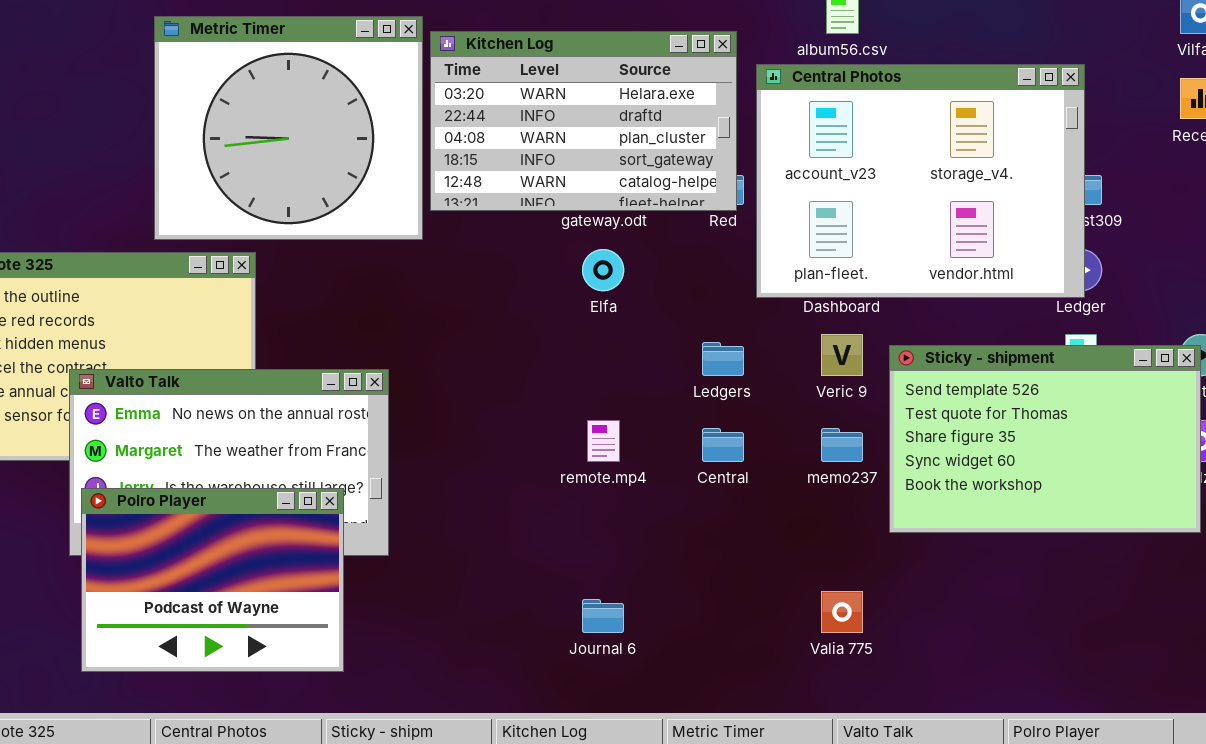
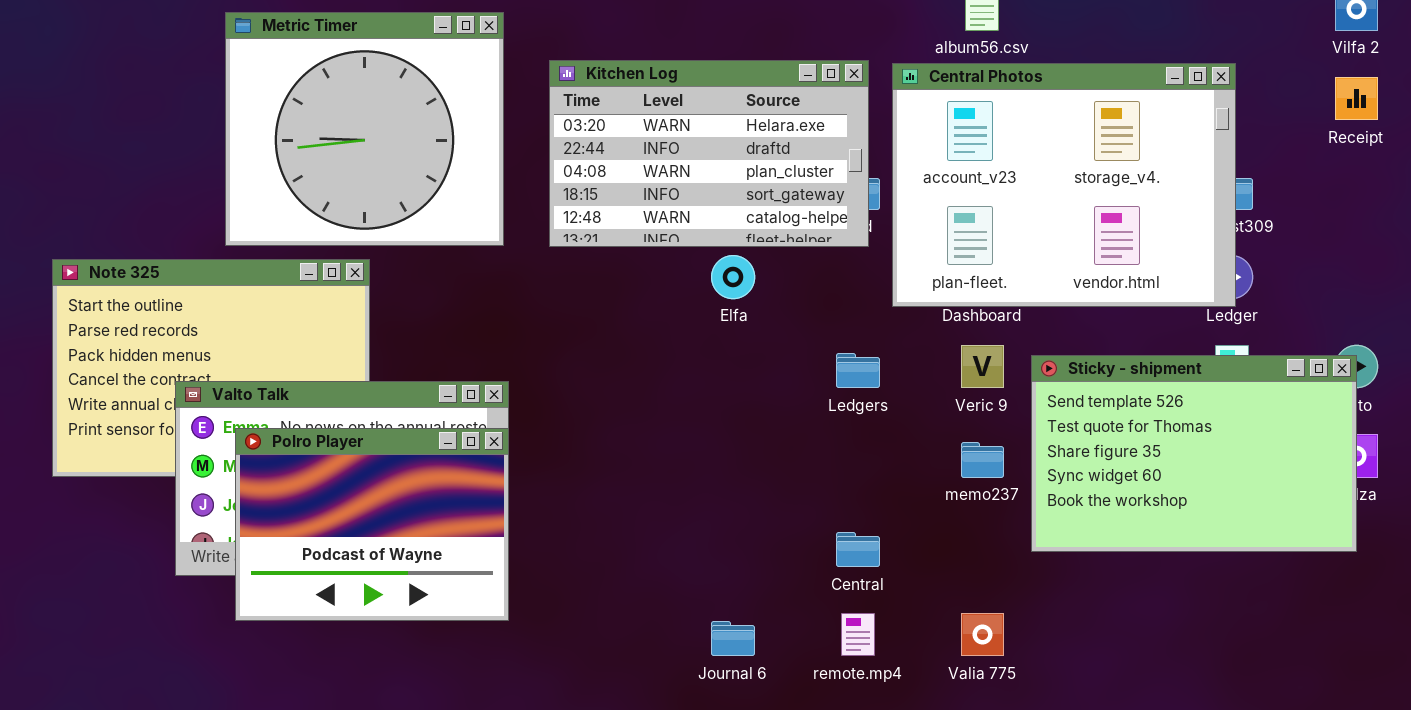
Metric Timer: [154,16,423,240] -> [225,12,504,246], moved
Kitchen Log: [430,31,737,211] -> [549,60,869,247], moved
remote.mp4: [587,420,620,462] -> [841,613,875,656], moved
Central: [702,428,744,462] -> [836,532,880,567], moved
Polro Player: [81,488,344,672] -> [235,428,509,621], moved

